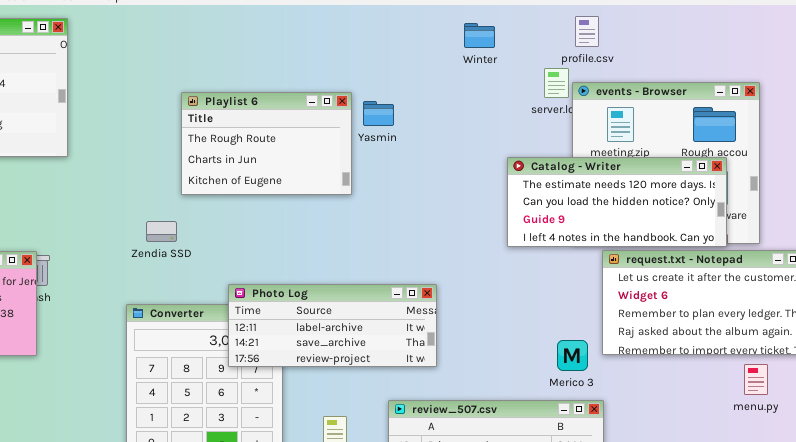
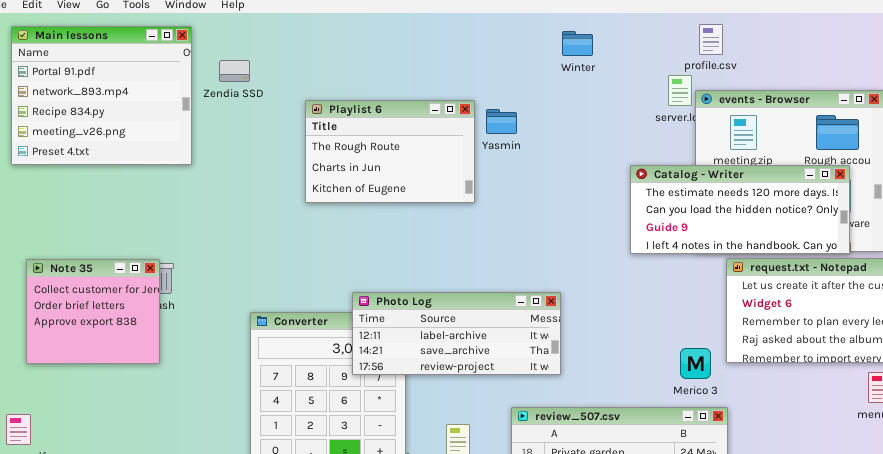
Winter: [464,23,495,48] -> [562,31,593,56], moved
Zendia SSD: [146,221,177,242] -> [219,60,250,82], moved

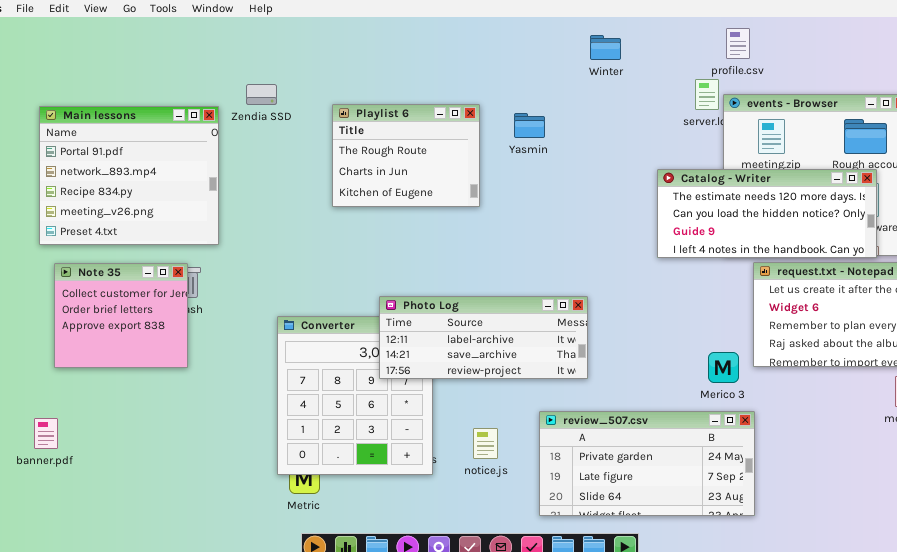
Main lessons: [11,26,192,165] -> [39,106,219,245], moved
Zendia SSD: [219,60,250,82] -> [246,84,277,105], moved
Playlist 6: [305,100,475,203] -> [332,104,480,207], resized

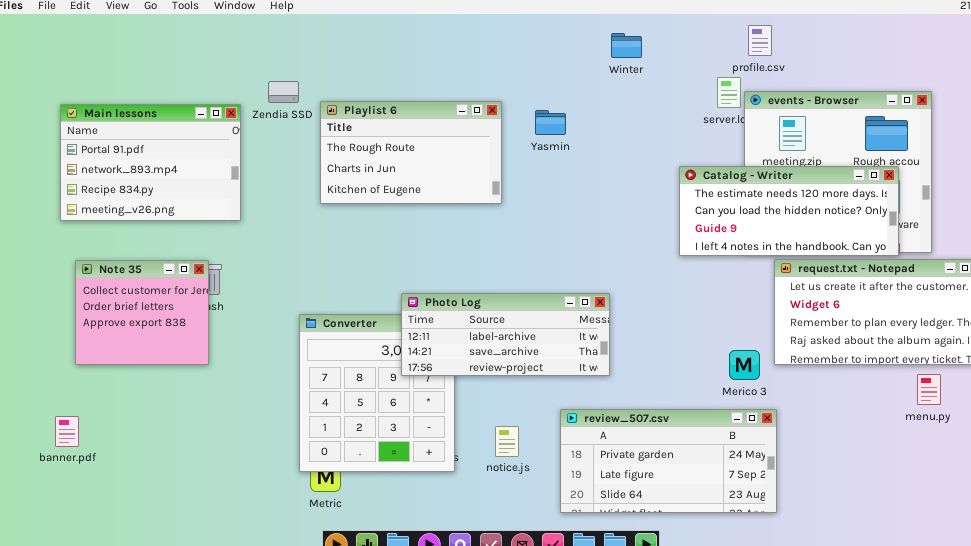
Playlist 6: [332,104,480,207] -> [320,101,502,204], resized
Main lessons: [39,106,219,245] -> [60,104,241,221], resized

